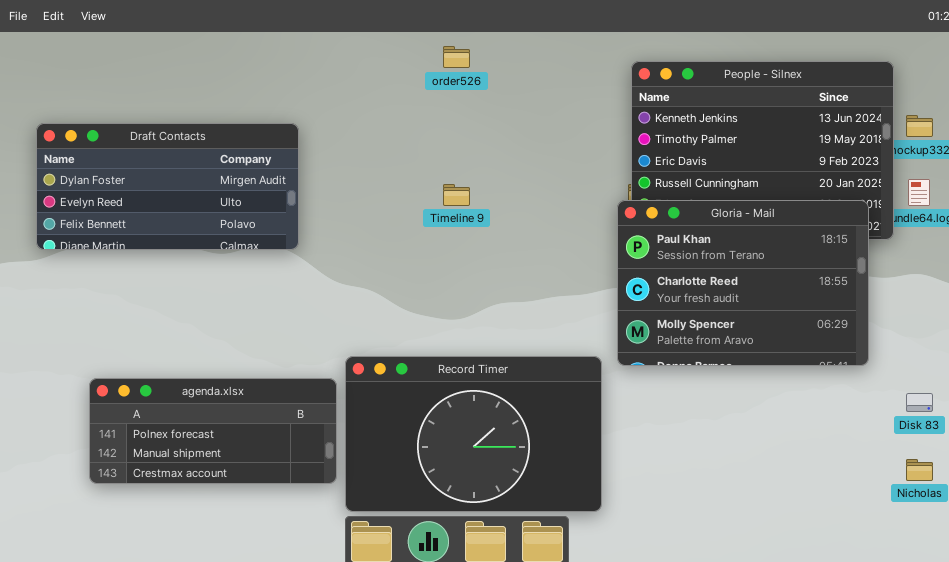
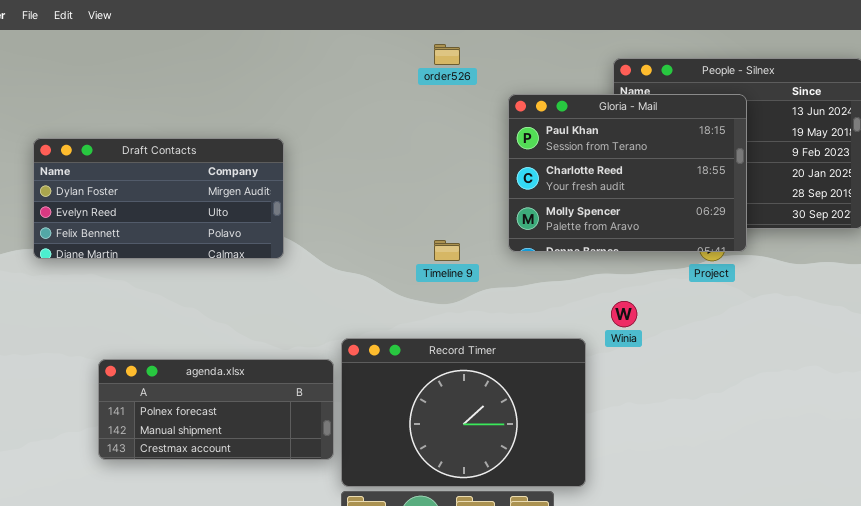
Draft Contacts: [36,123,299,250] -> [33,138,284,259], moved
Timeline 9: [443,184,470,206] -> [434,240,460,261], moved
Gloria - Mail: [617,200,869,366] -> [508,94,747,252], moved

